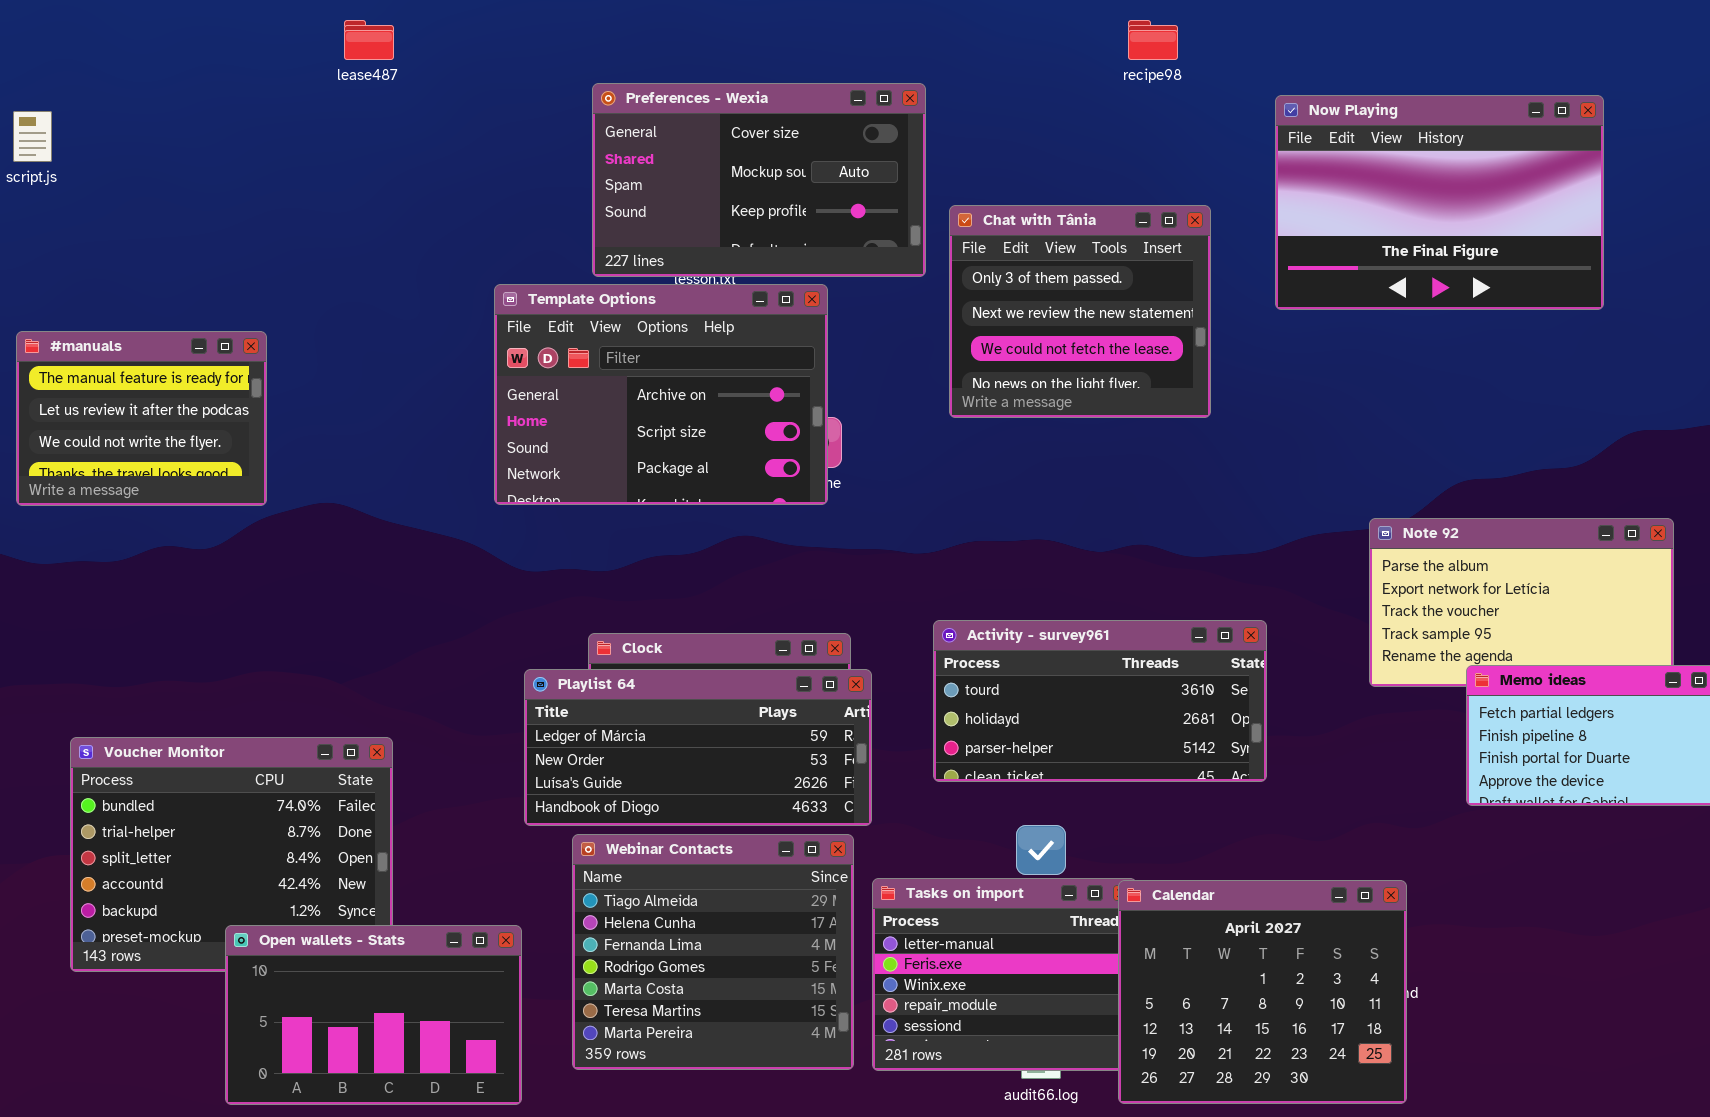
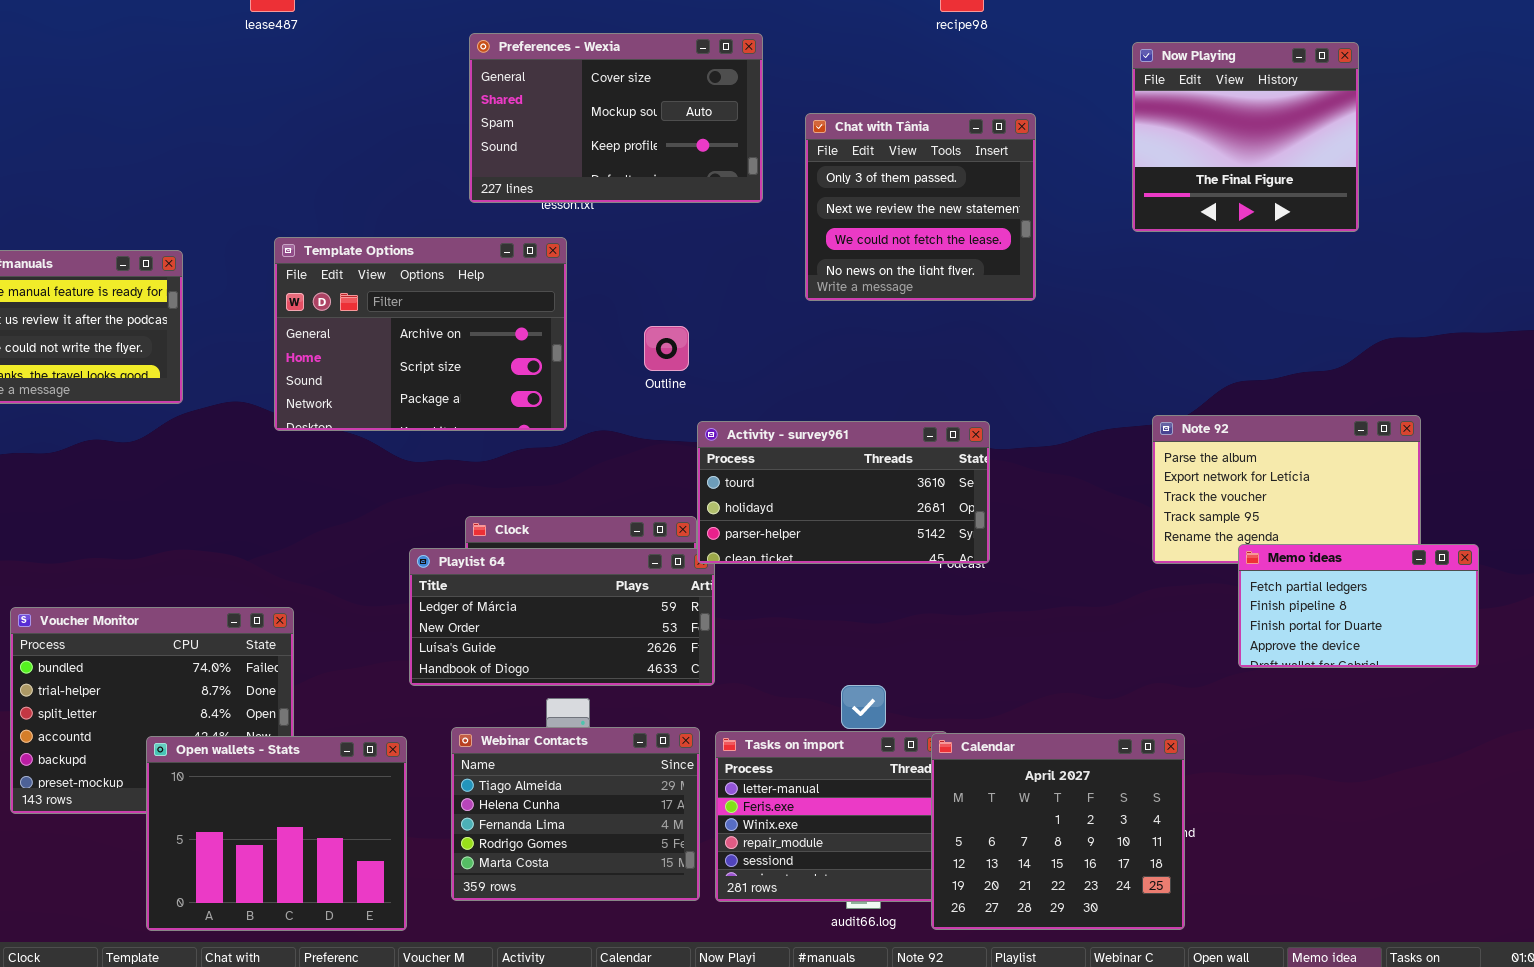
Now Playing: [1275,95,1604,310] -> [1132,42,1359,232], resized
Chat with Tânia: [949,205,1211,418] -> [805,113,1036,301], moved
Template Options: [494,284,828,505] -> [274,237,567,431], moved
Activity - survey961: [933,620,1267,782] -> [697,421,990,564], moved
Webinar Contacts: [572,834,854,1070] -> [451,727,700,901], resized
Open wallets - Stats: [225,925,522,1105] -> [146,736,407,931], resized

